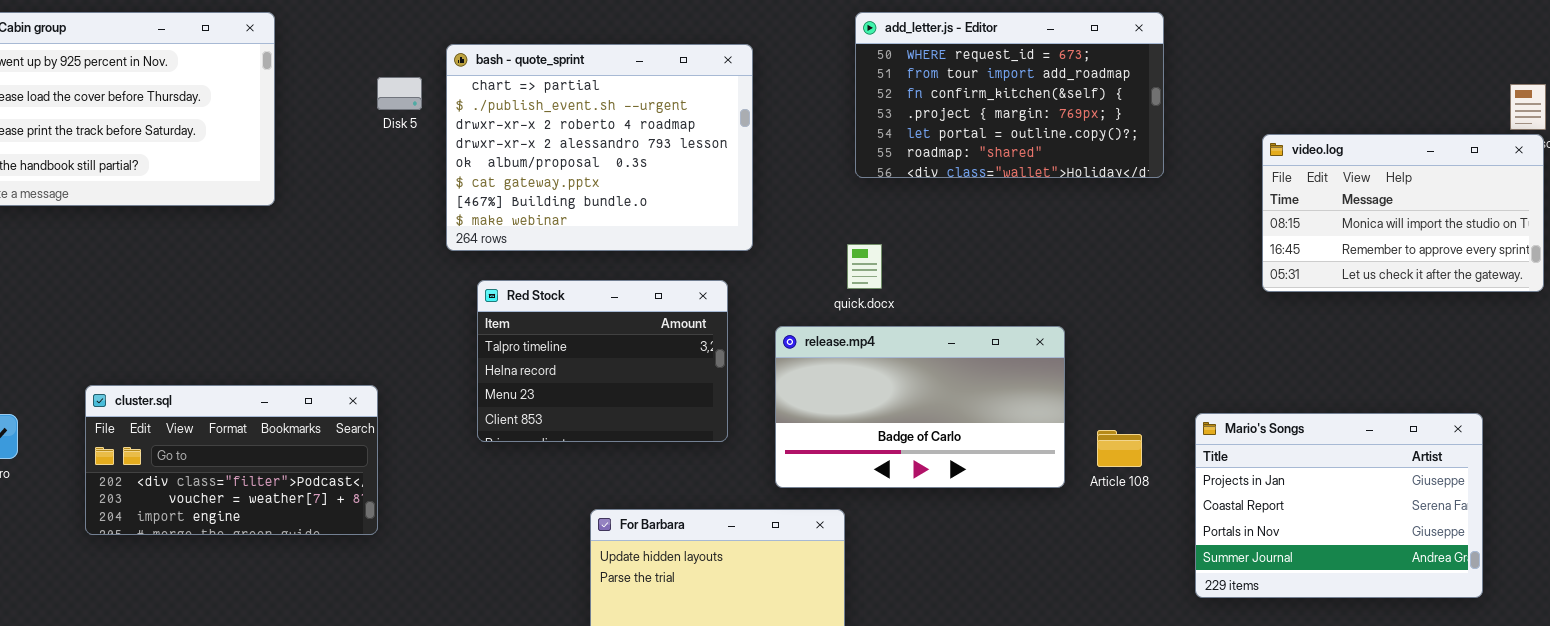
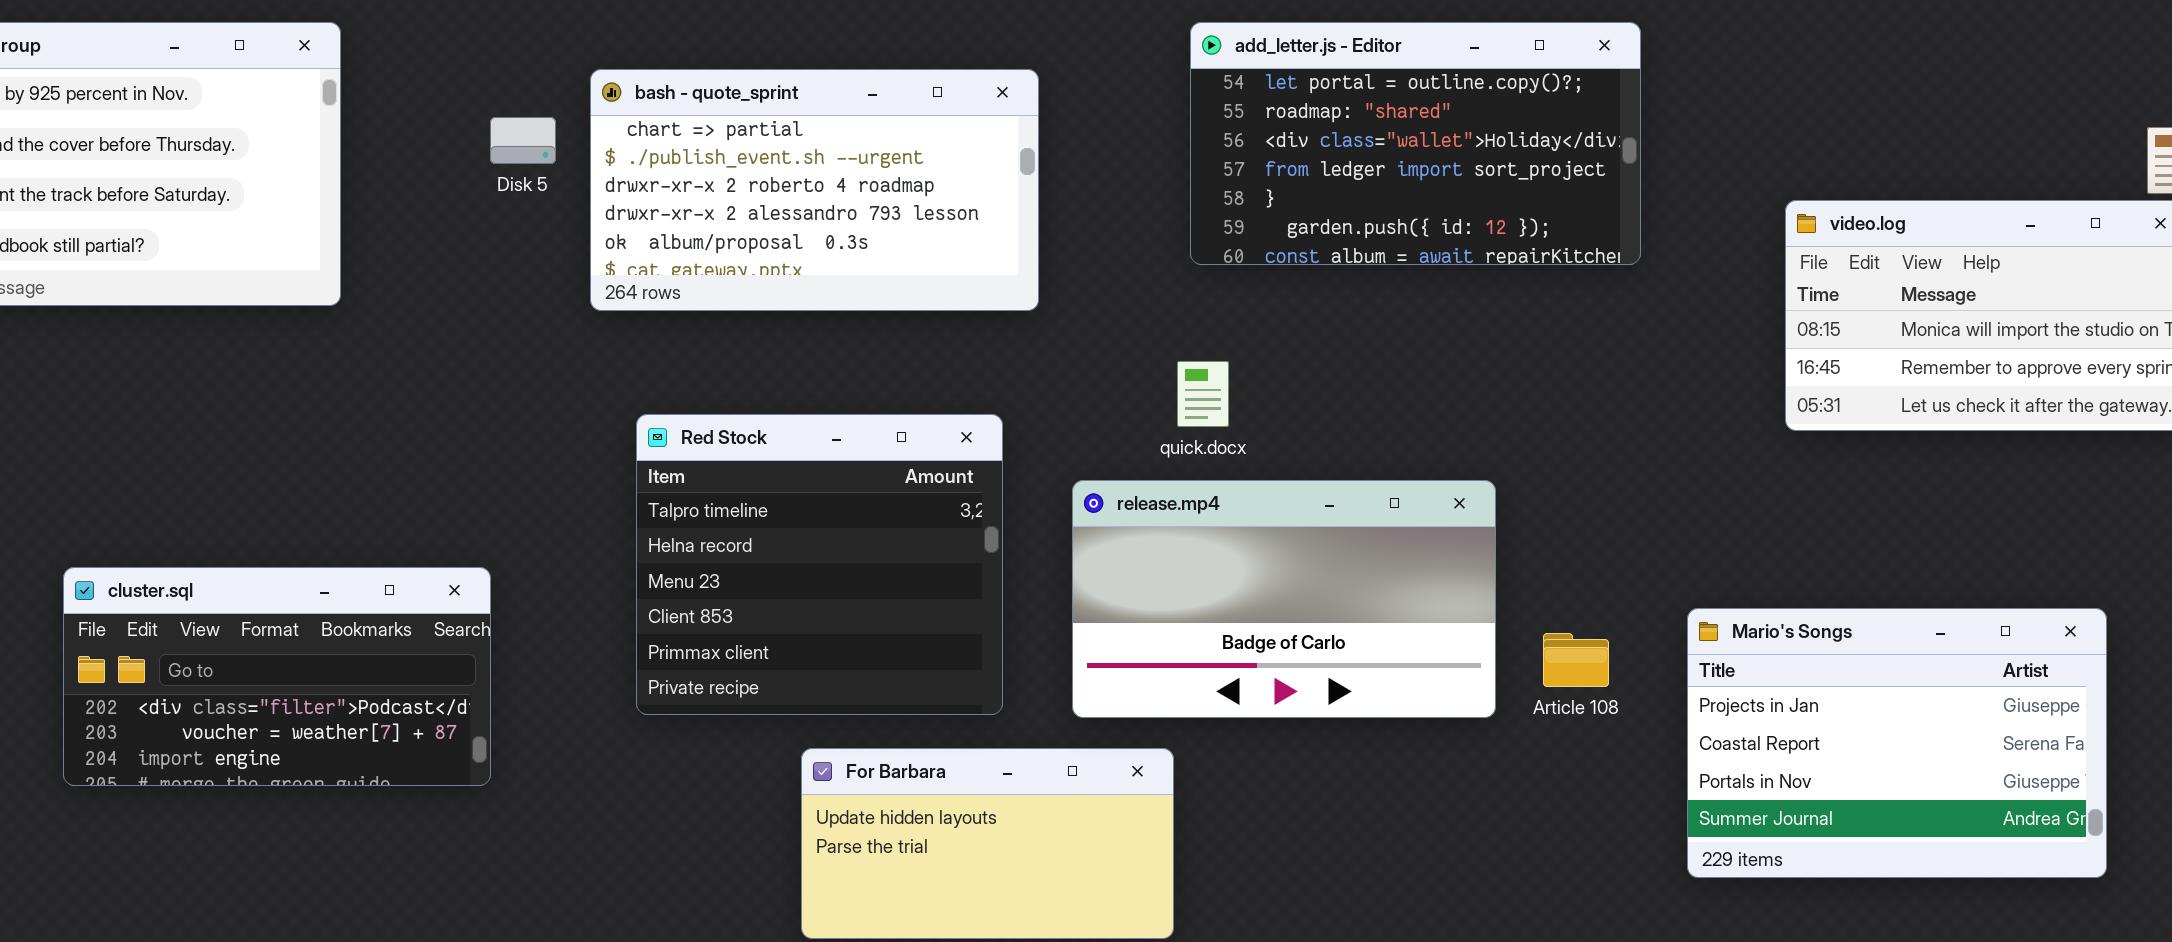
add_letter.js - Editor: [855,12,1164,178] -> [1190,22,1641,265], scrolled down 4 rows
bash - quote_sprint: [446,44,753,251] -> [590,69,1039,311], resized
Red Stock: [477,280,728,442] -> [636,414,1003,715], resized

